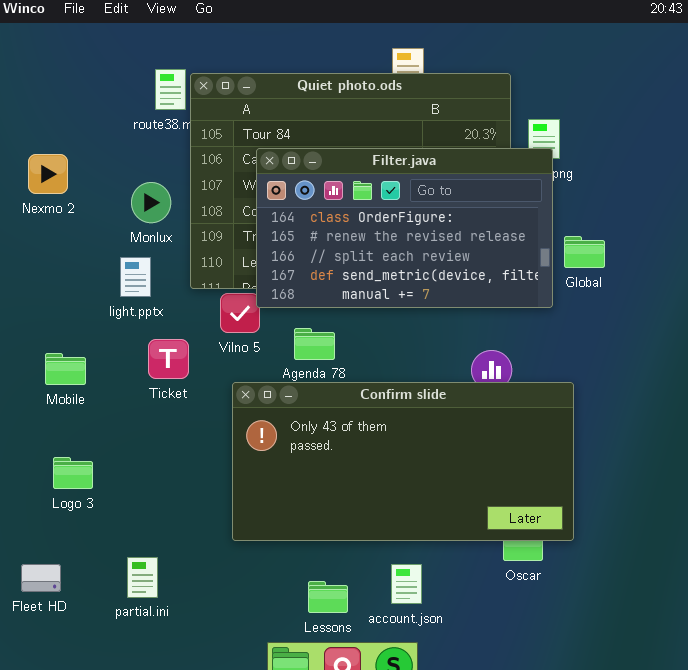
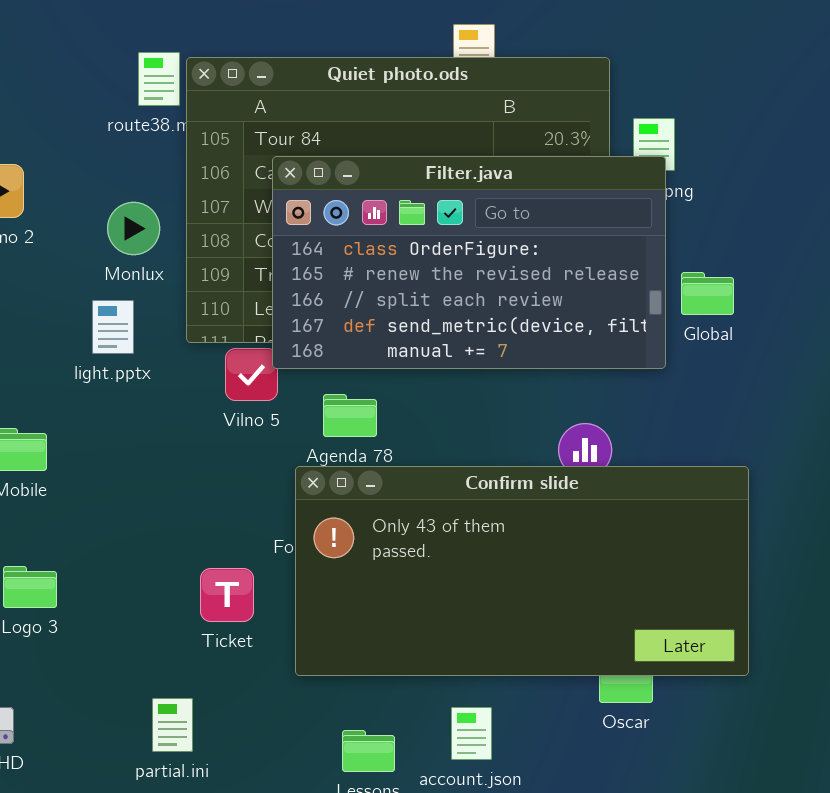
Ticket: [148,339,189,379] -> [200,568,254,622], moved
Confirm slide: [232,382,574,541] -> [295,466,749,676], moved
partial.ini: [127,557,158,598] -> [152,698,193,752], moved

